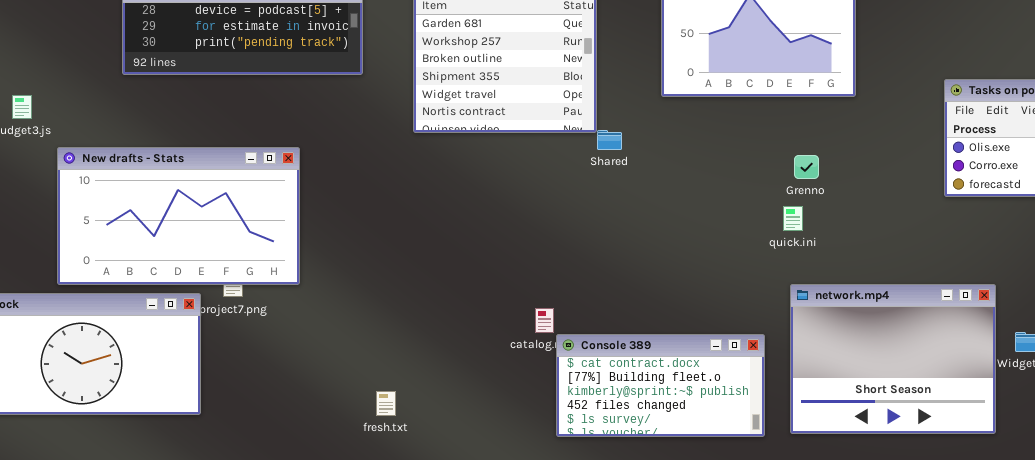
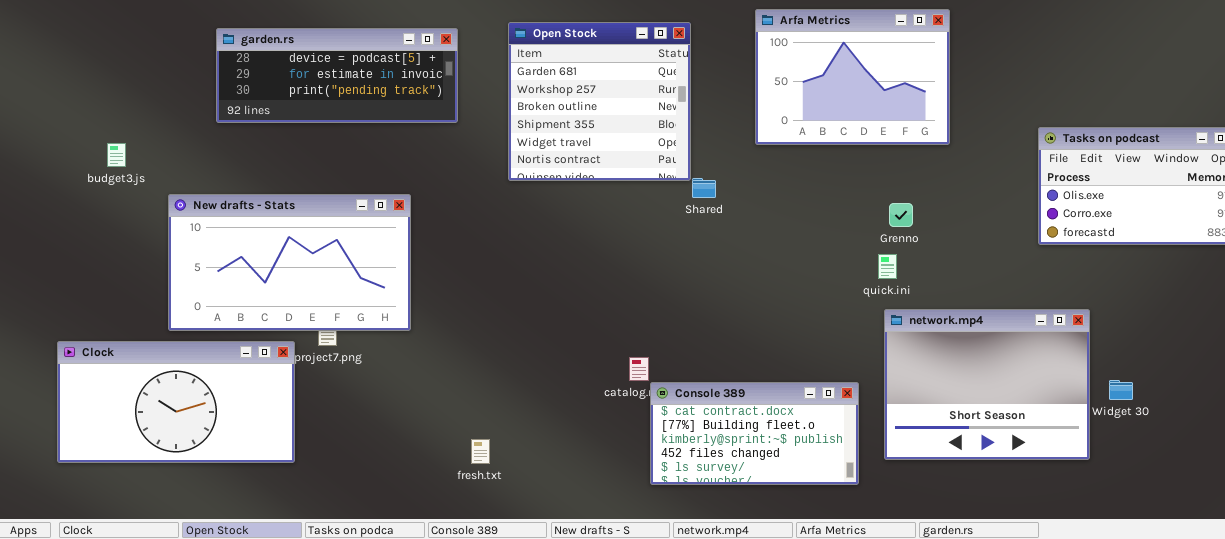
New drafts - Stats: [57,147,300,285] -> [168,194,411,331], moved
network.mp4: [790,284,996,434] -> [884,309,1090,460], moved

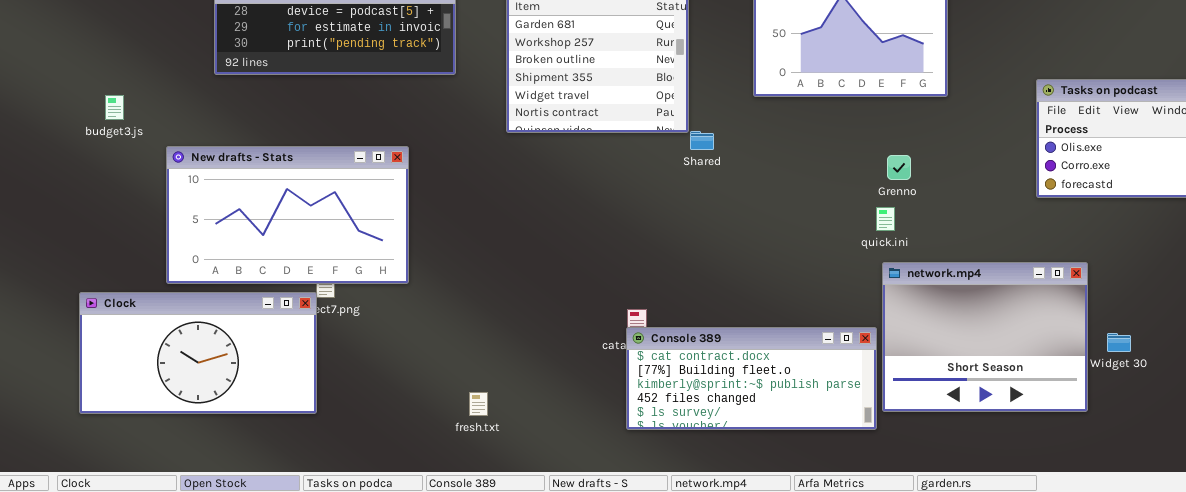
Clock: [57,341,295,463] -> [79,292,317,414], moved
Console 389: [650,382,859,485] -> [626,327,877,430], moved, resized

